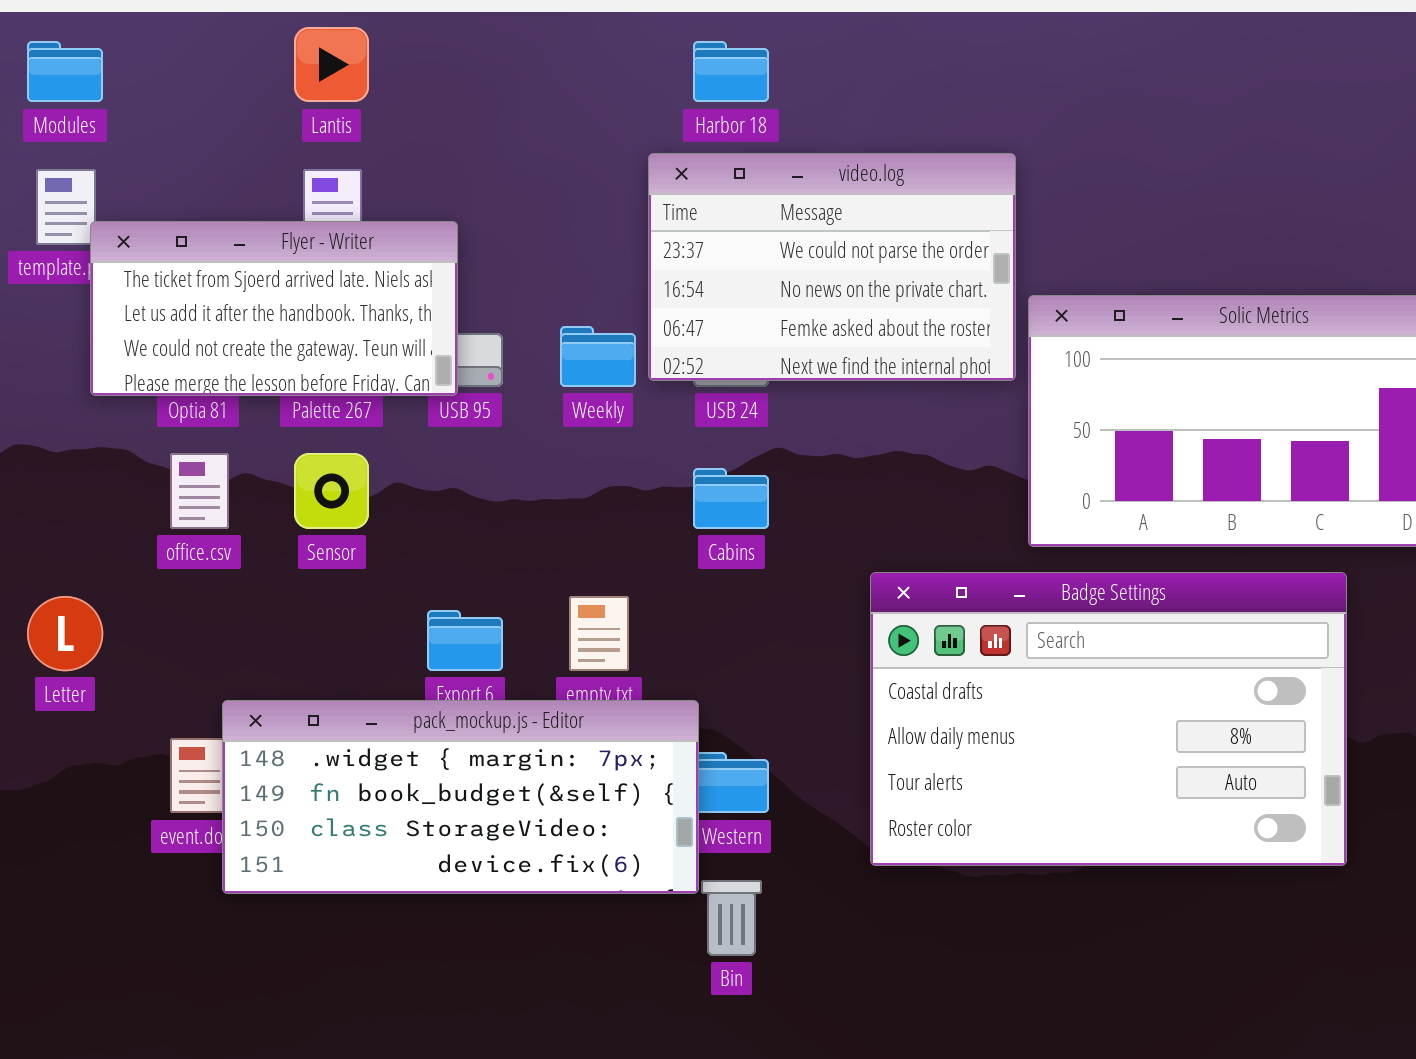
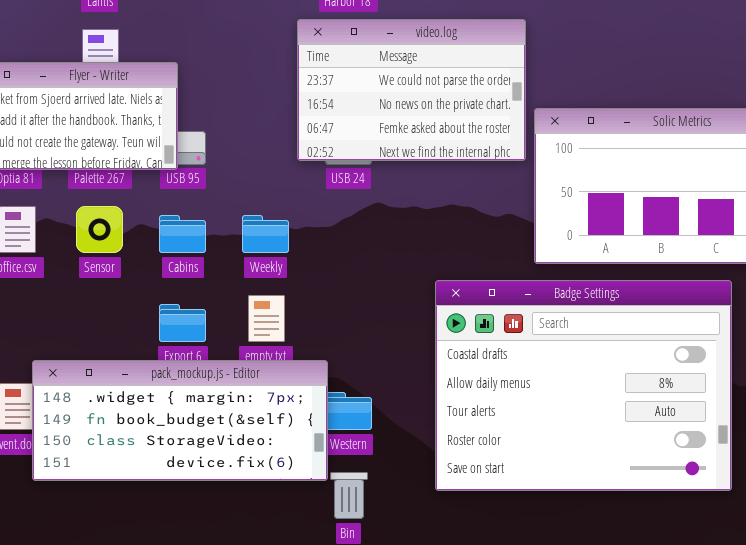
Weekly: [560,326,636,387] -> [242,215,289,253], moved
Cabins: [693,468,769,529] -> [159,215,206,253], moved
Badge Settings: [870,572,1347,866] -> [435,280,732,491], resized

